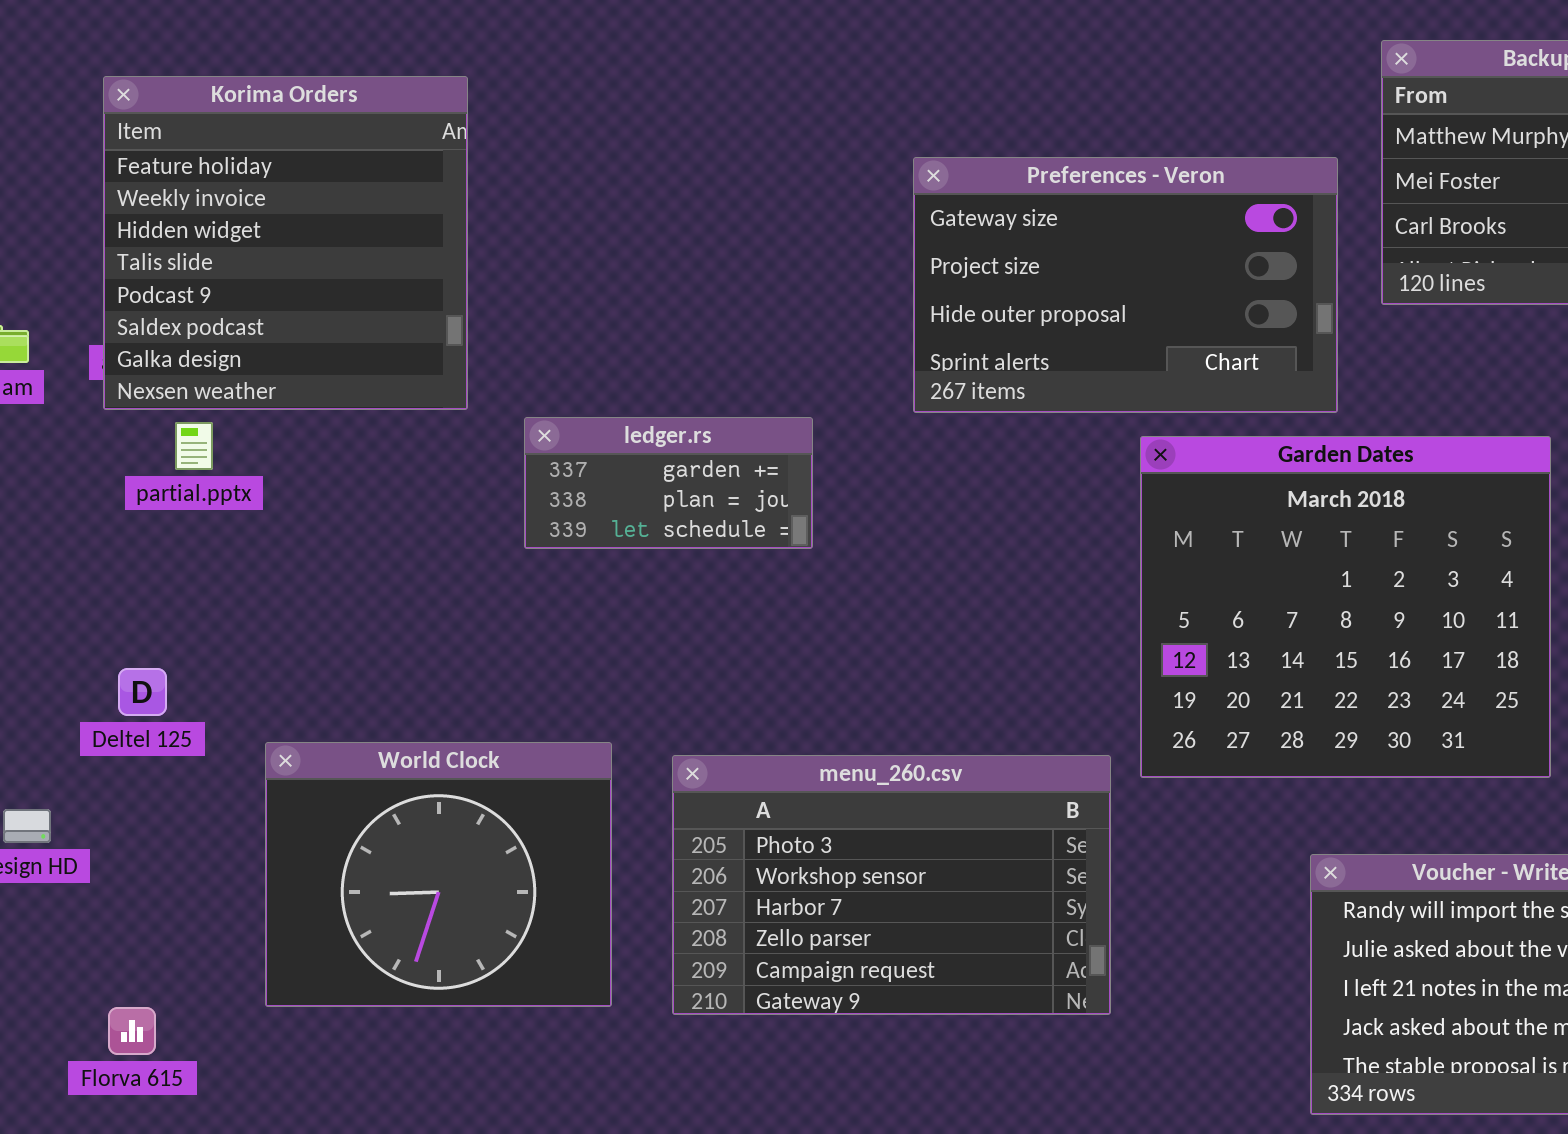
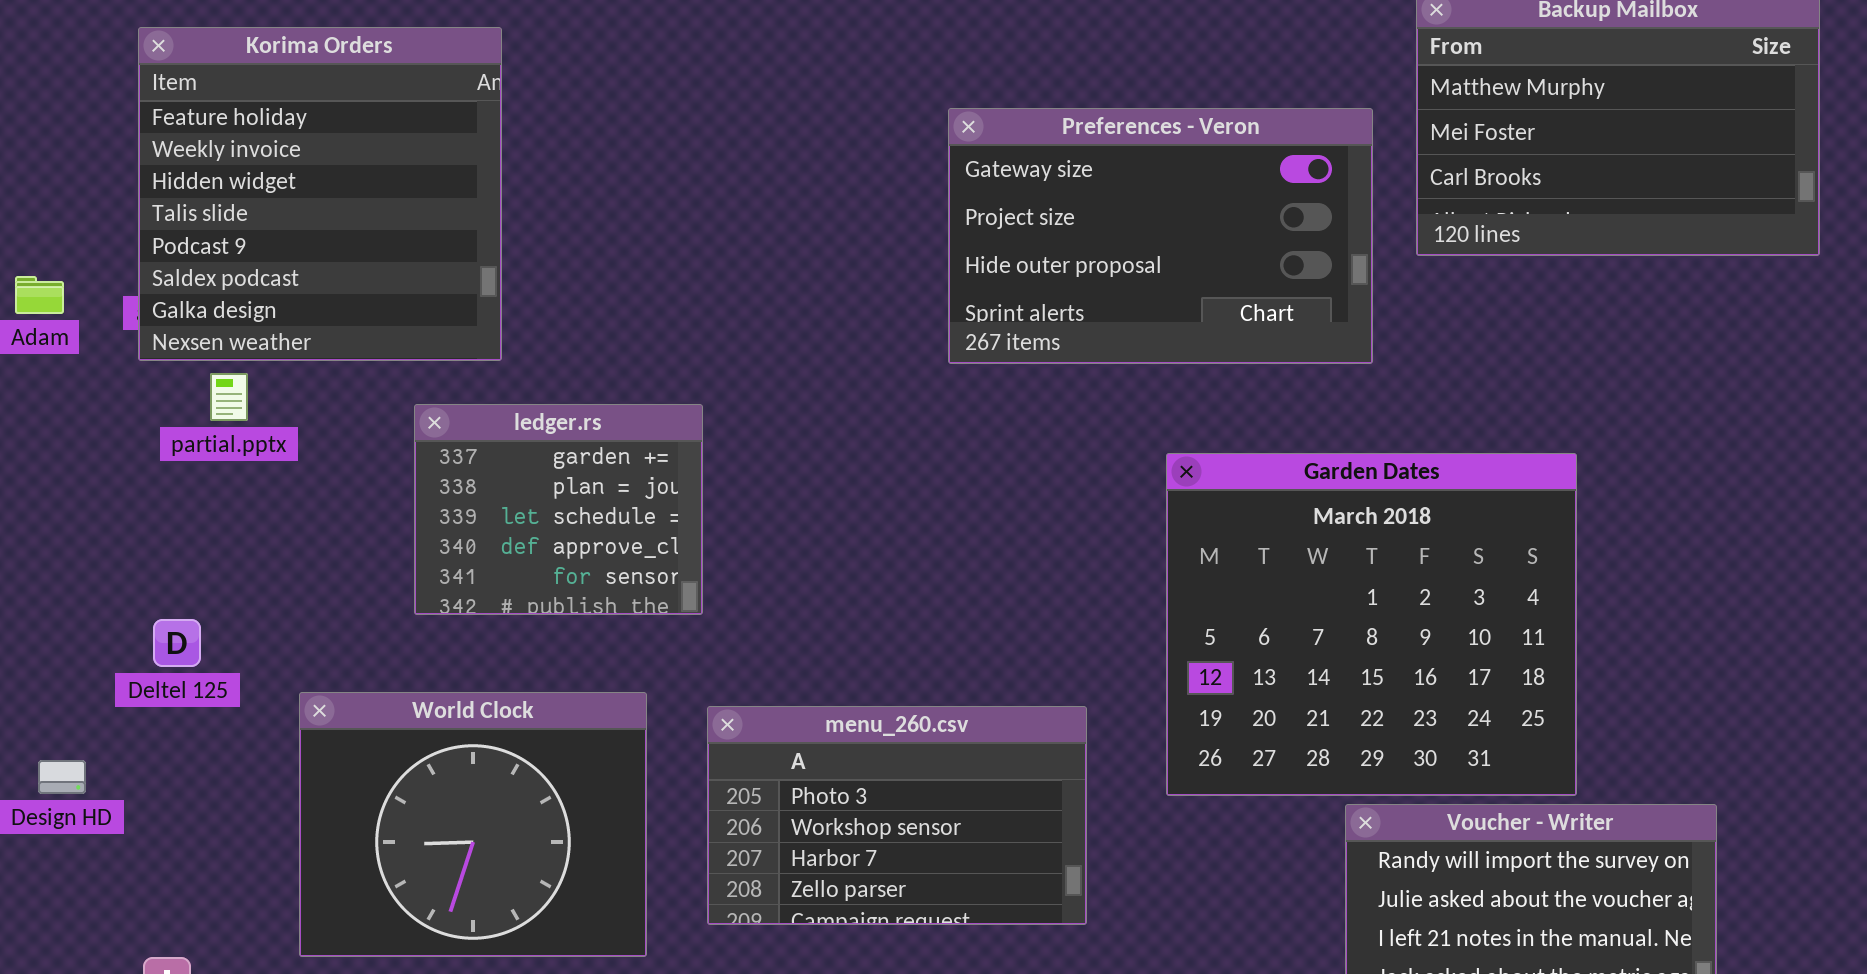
ledger.rs: [524,417,813,549] -> [414,404,703,615], moved, resized
Garden Dates: [1140,436,1551,778] -> [1166,453,1577,796], moved
menu_260.csv: [672,755,1111,1015] -> [707,706,1087,925], resized

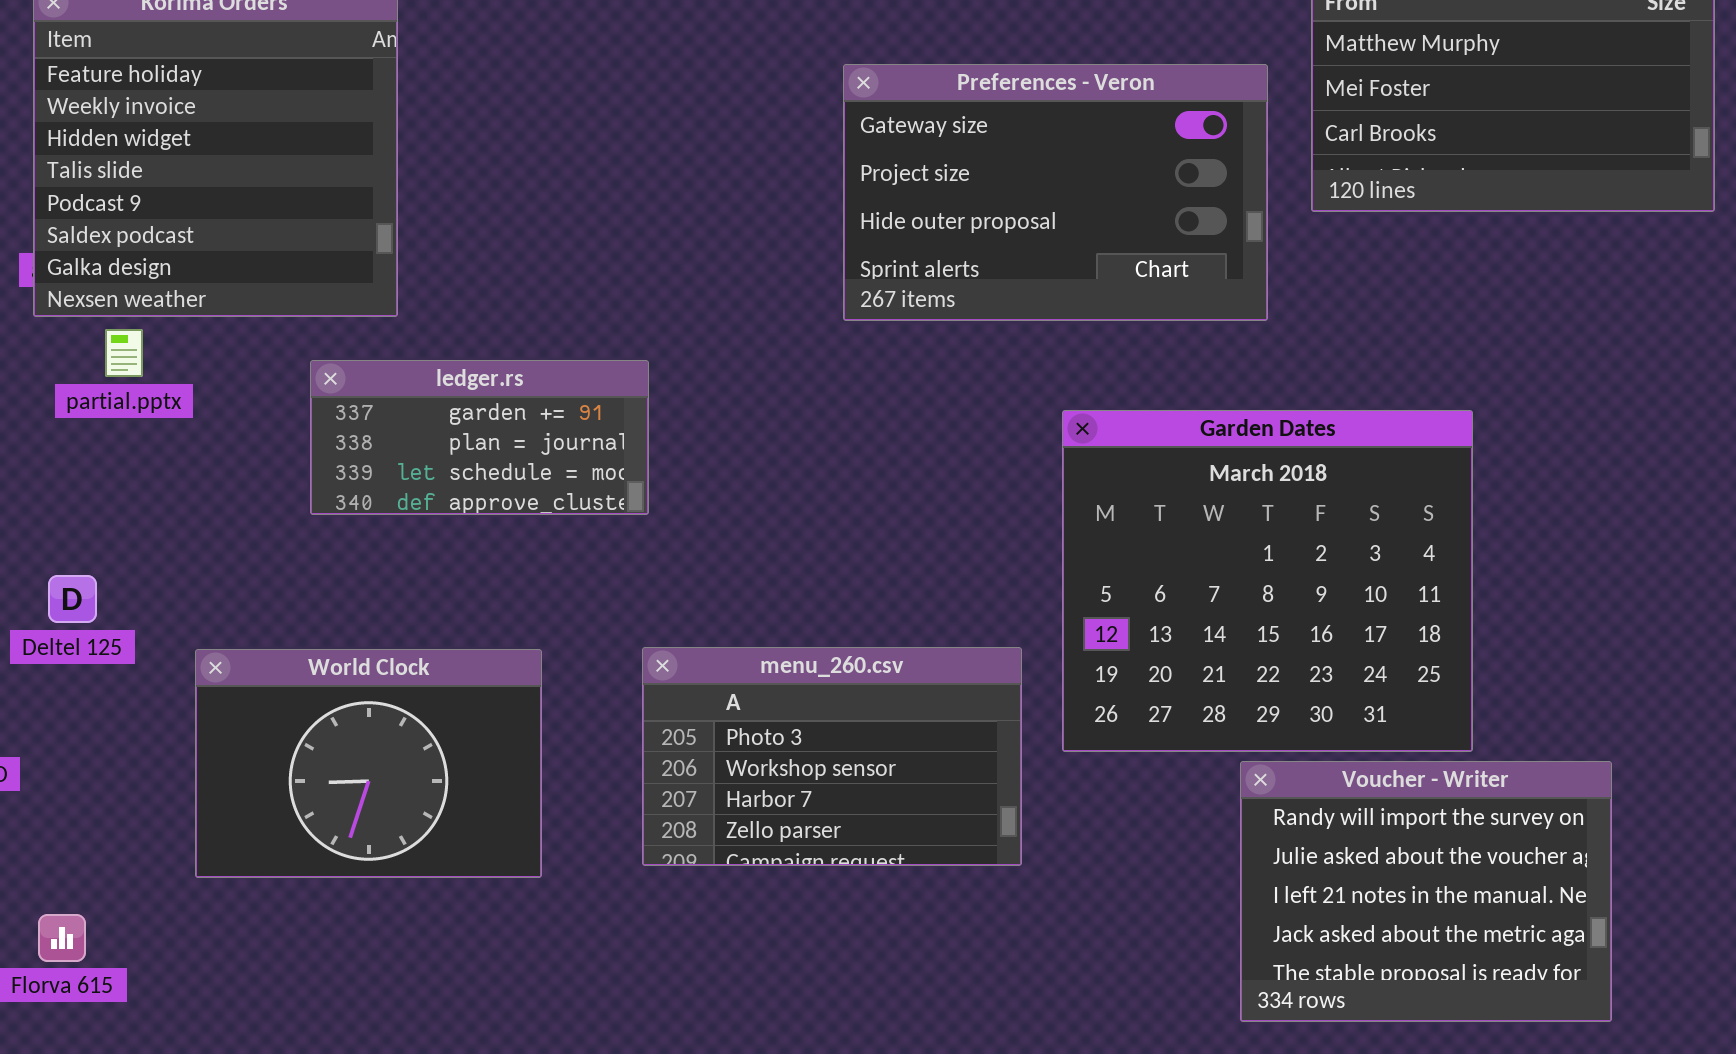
ledger.rs: [414,404,703,615] -> [310,360,649,515], resized
World Clock: [299,692,647,957] -> [195,649,542,878], resized
menu_260.csv: [707,706,1087,925] -> [642,647,1022,866], moved

